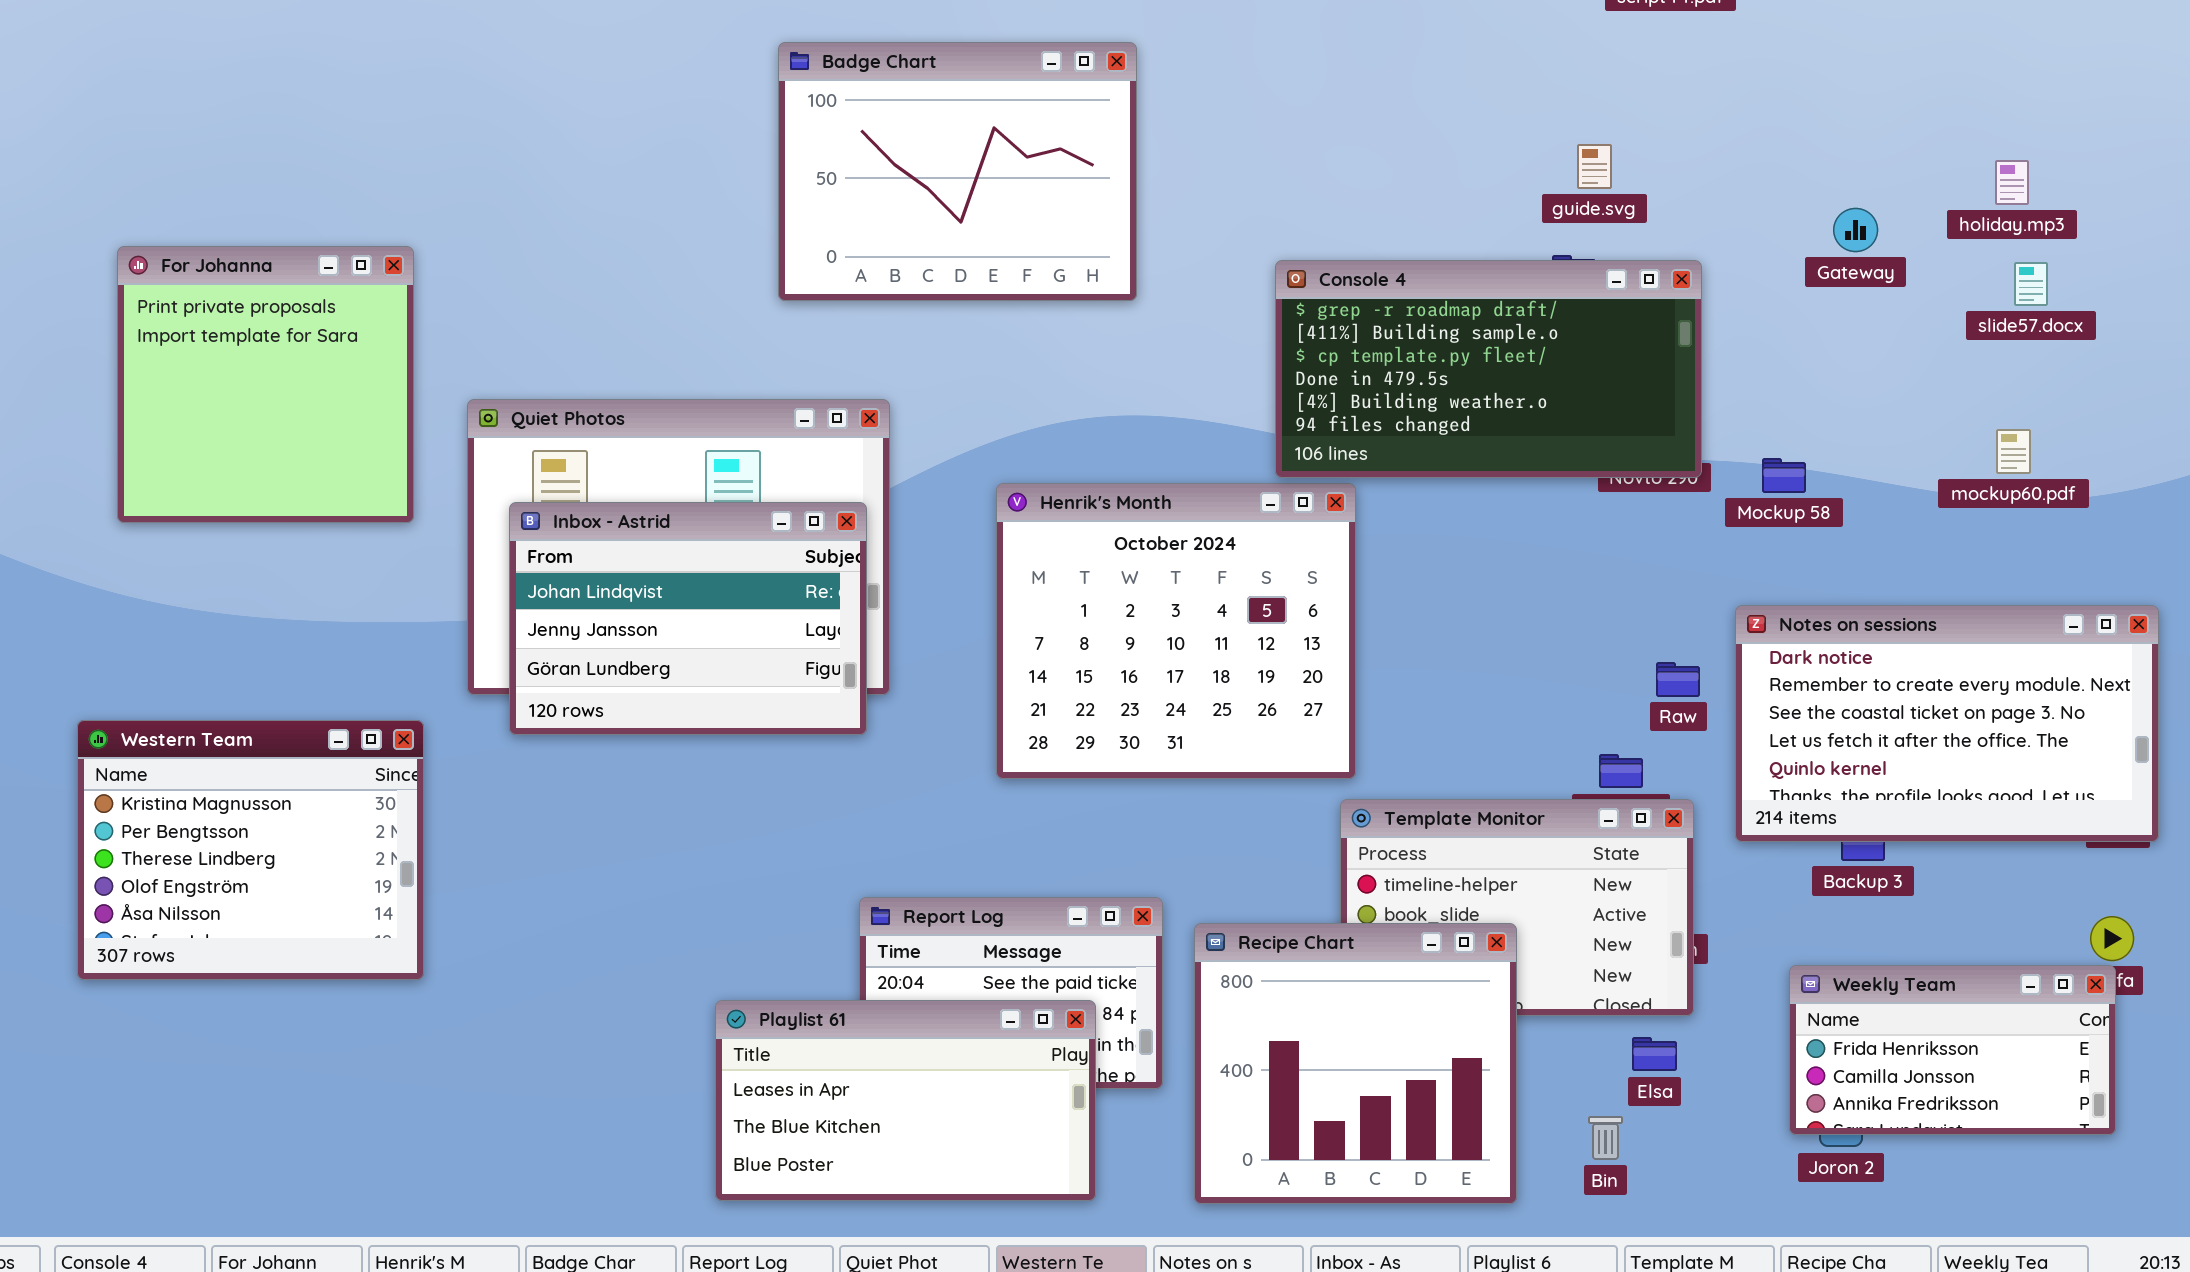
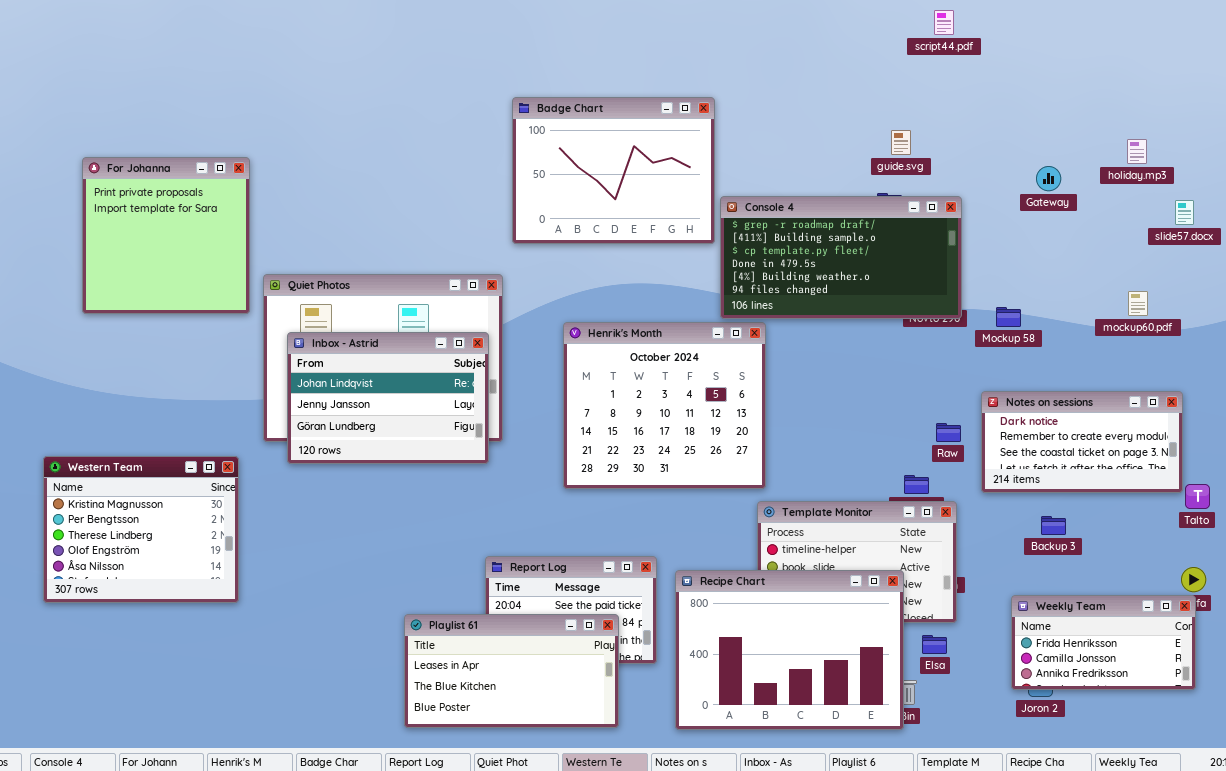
Badge Chart: [778,42,1137,301] -> [512,97,715,244], moved
For Johanna: [117,246,414,523] -> [82,157,250,314], moved
slide57.docx: [2014,262,2048,306] -> [1175,200,1194,225], moved
Notes on sessions: [1735,605,2159,842] -> [981,391,1183,493], resized
Recipe Chart: [1194,923,1517,1204] -> [675,570,904,730], resized

